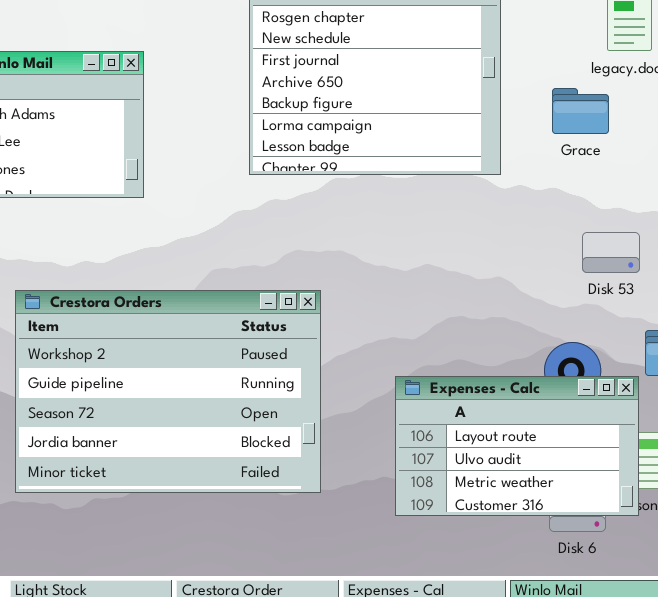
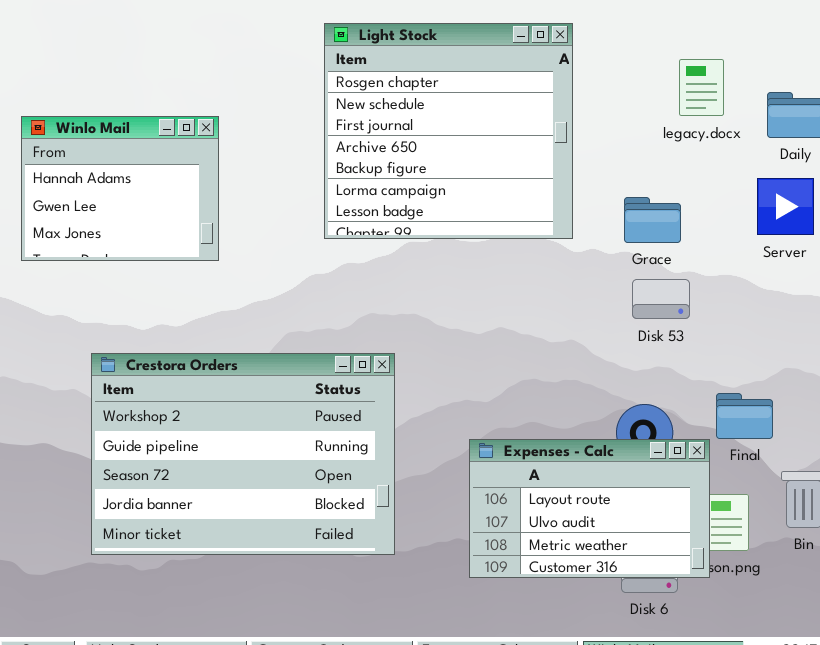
Grace: [552,88,609,134] -> [624,197,681,243], moved
Disk 53: [582,232,640,273] -> [632,279,690,319], moved

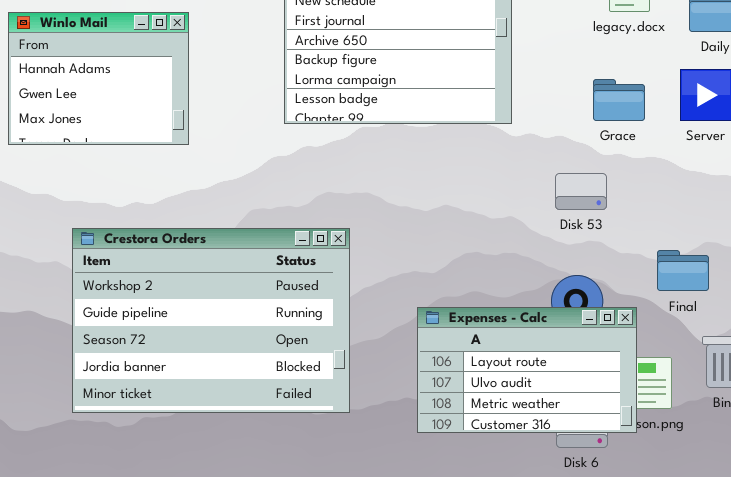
Grace: [624,197,681,243] -> [593,79,645,121], moved
Disk 53: [632,279,690,319] -> [555,173,607,210], moved
Final: [716,393,773,439] -> [657,250,709,291], moved

